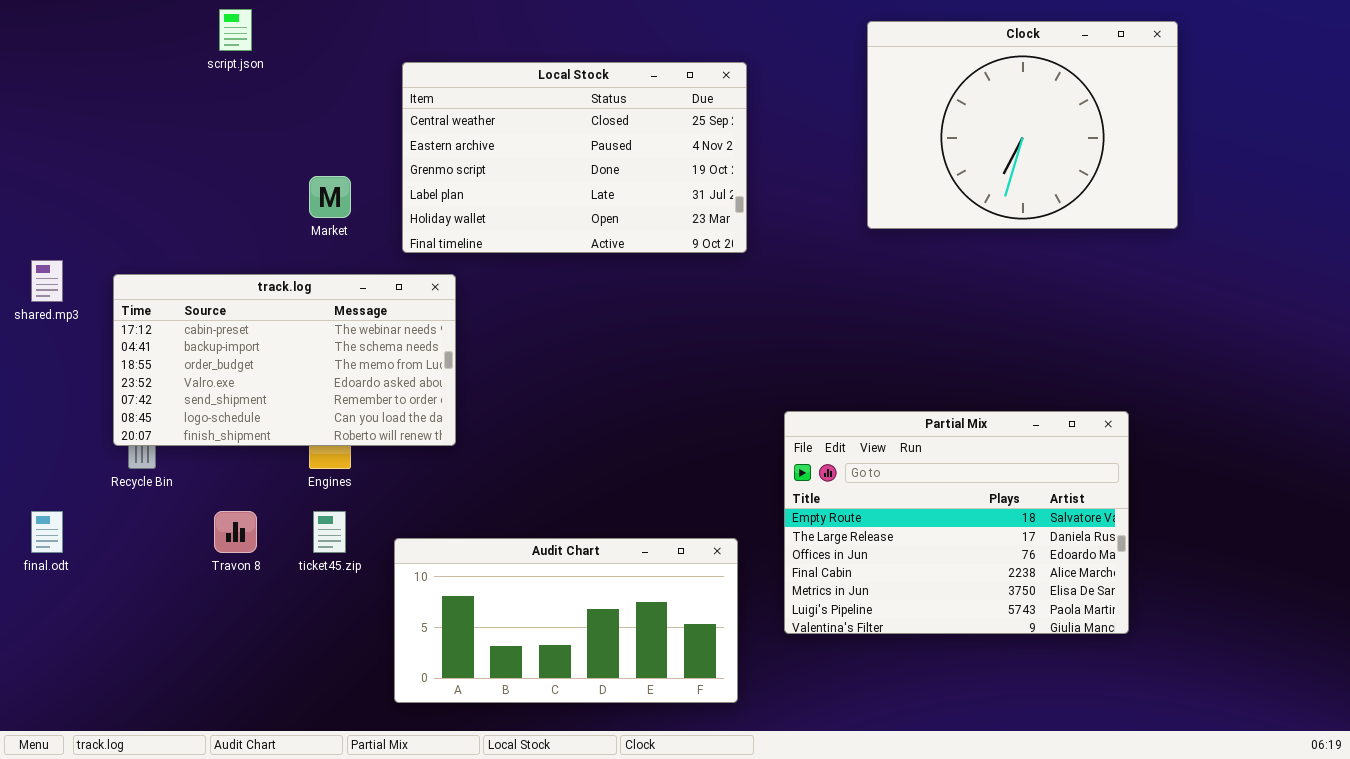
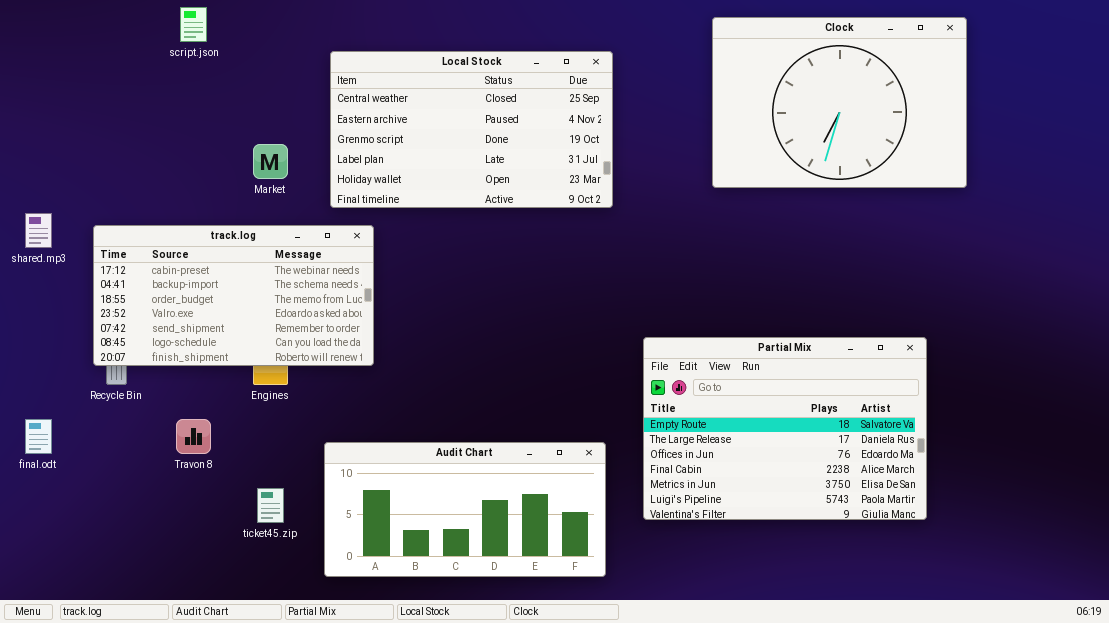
ticket45.zip: [313,511,346,553] -> [257,488,284,523], moved

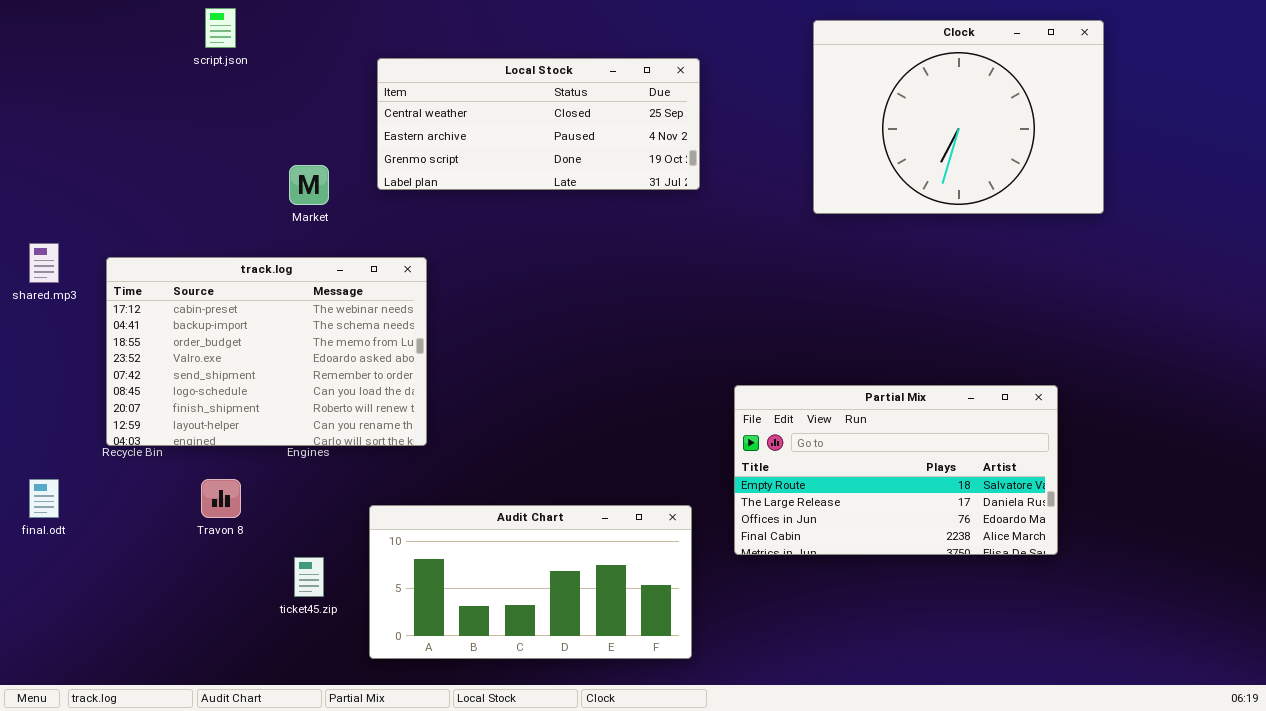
Local Stock: [330,51,613,208] -> [377,58,700,190], resized
track.log: [93,225,374,366] -> [106,257,427,446], resized
Partial Mix: [643,337,927,520] -> [734,385,1058,555], resized

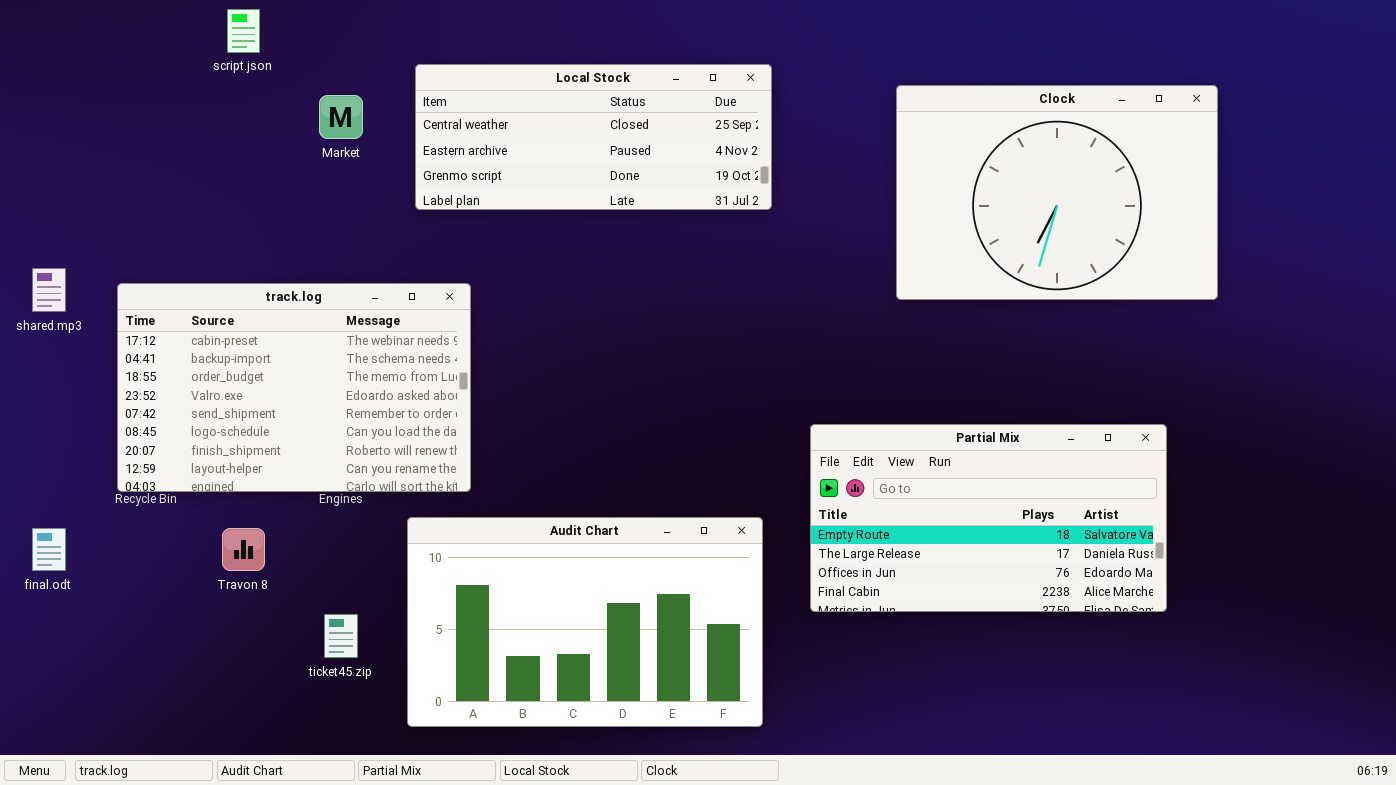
Clock: [813,20,1104,214] -> [896,85,1218,300], moved
Market: [289,165,329,205] -> [319,95,363,139], moved
Audit Chart: [369,505,692,659] -> [407,517,763,727], resized

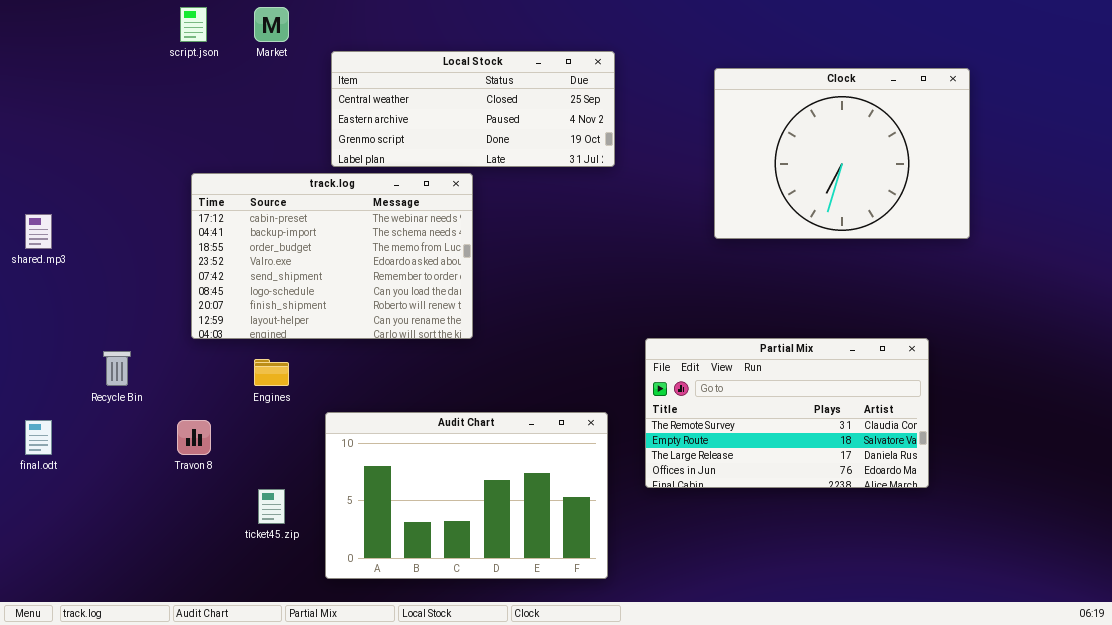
Market: [319,95,363,139] -> [254,7,289,42], moved
track.log: [117,283,471,492] -> [191,173,473,339], moved
Partial Mix: [810,424,1167,612] -> [645,338,929,488], scrolled up 1 row

